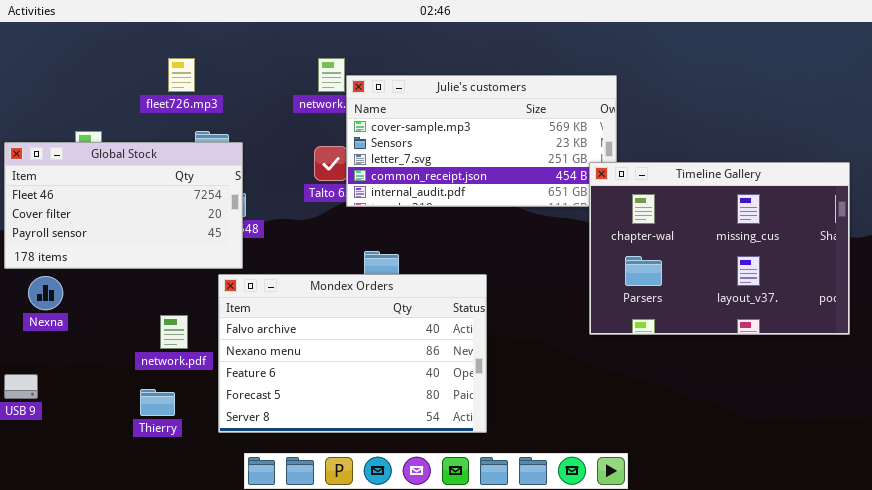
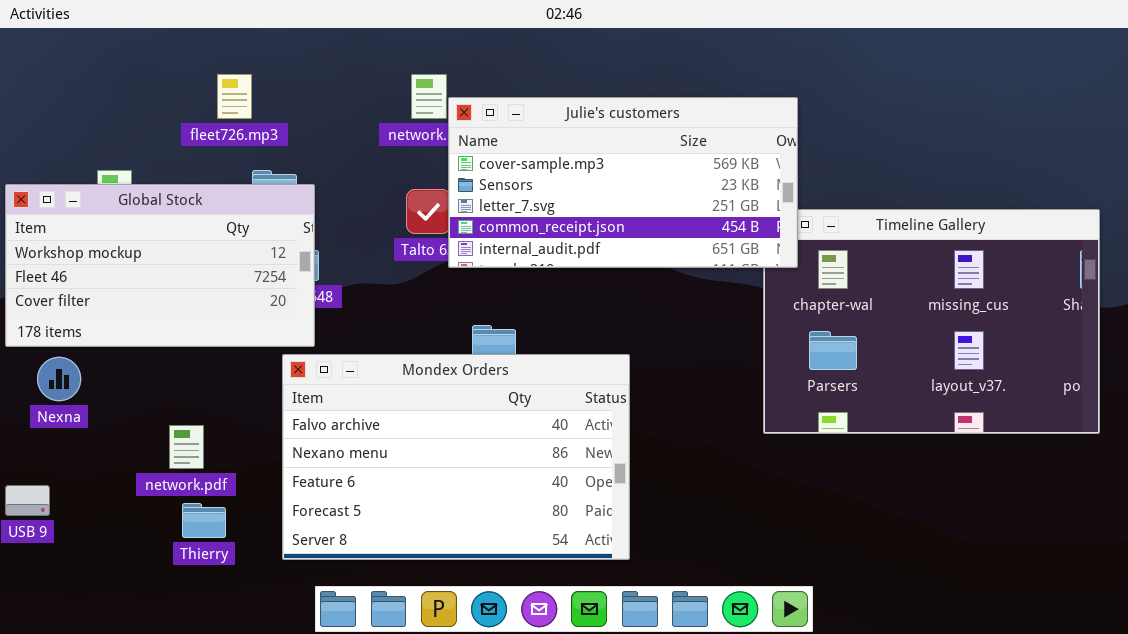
Julie's customers: [346,75,617,207] -> [448,97,798,268], raised
Global Stock: [4,142,243,269] -> [5,184,315,347], scrolled up 1 row
network.pdf: [160,315,188,349] -> [169,425,204,469], moved

